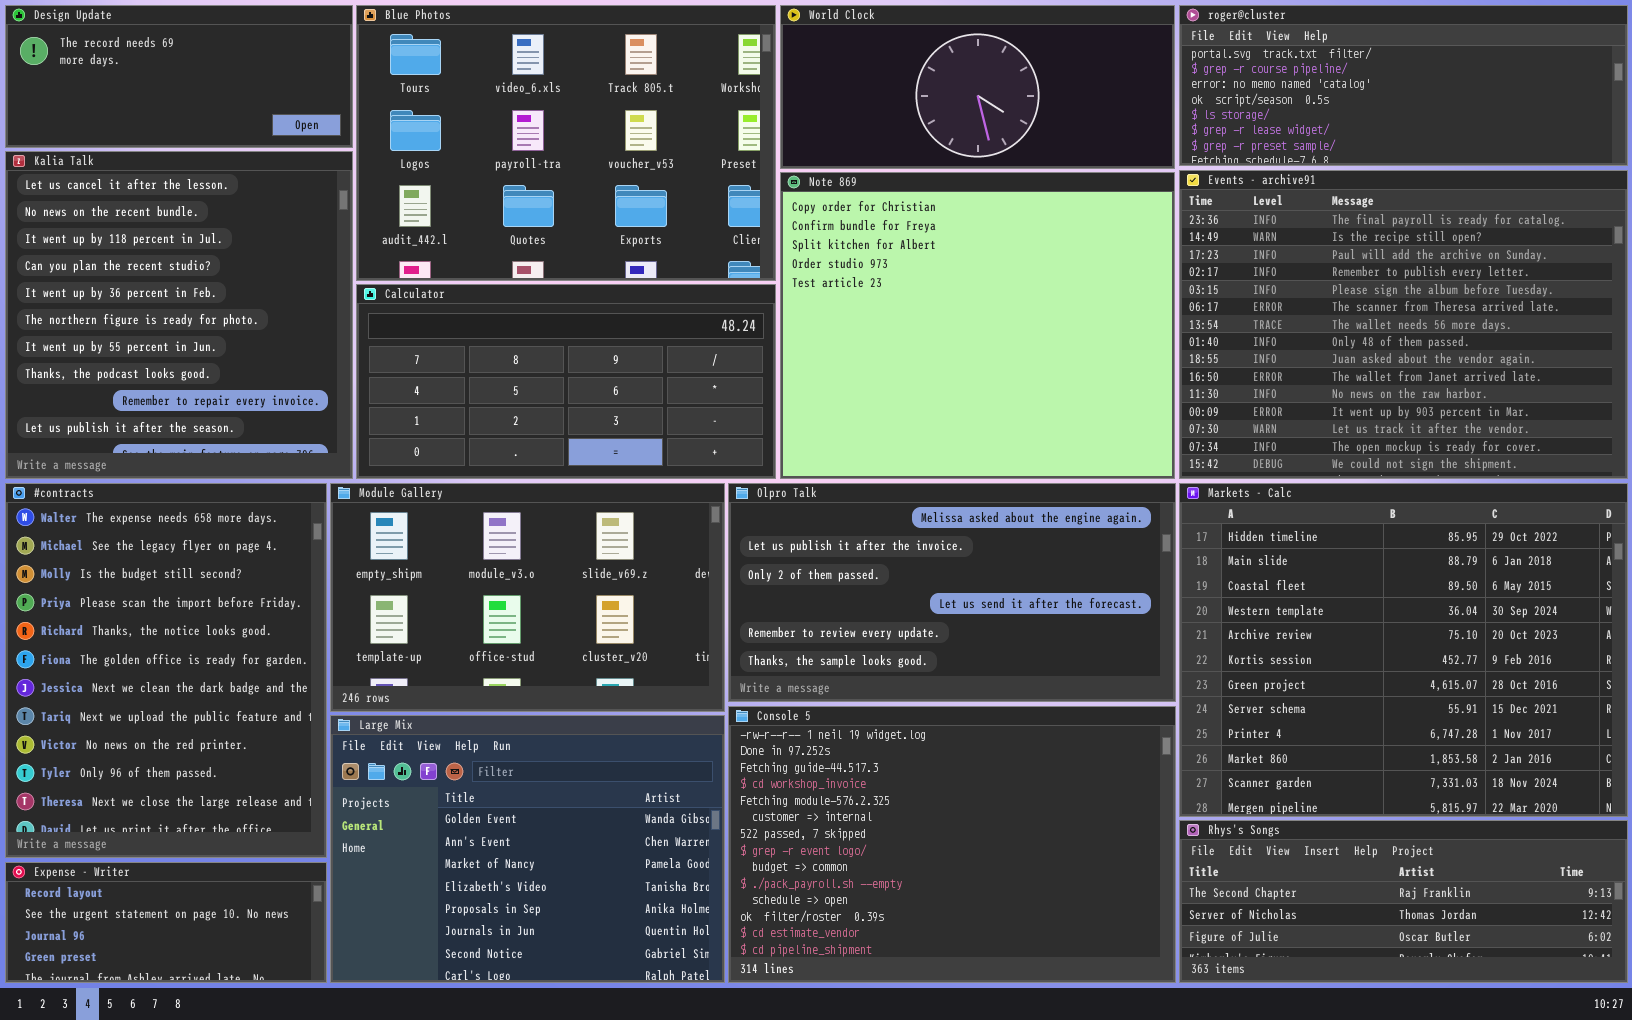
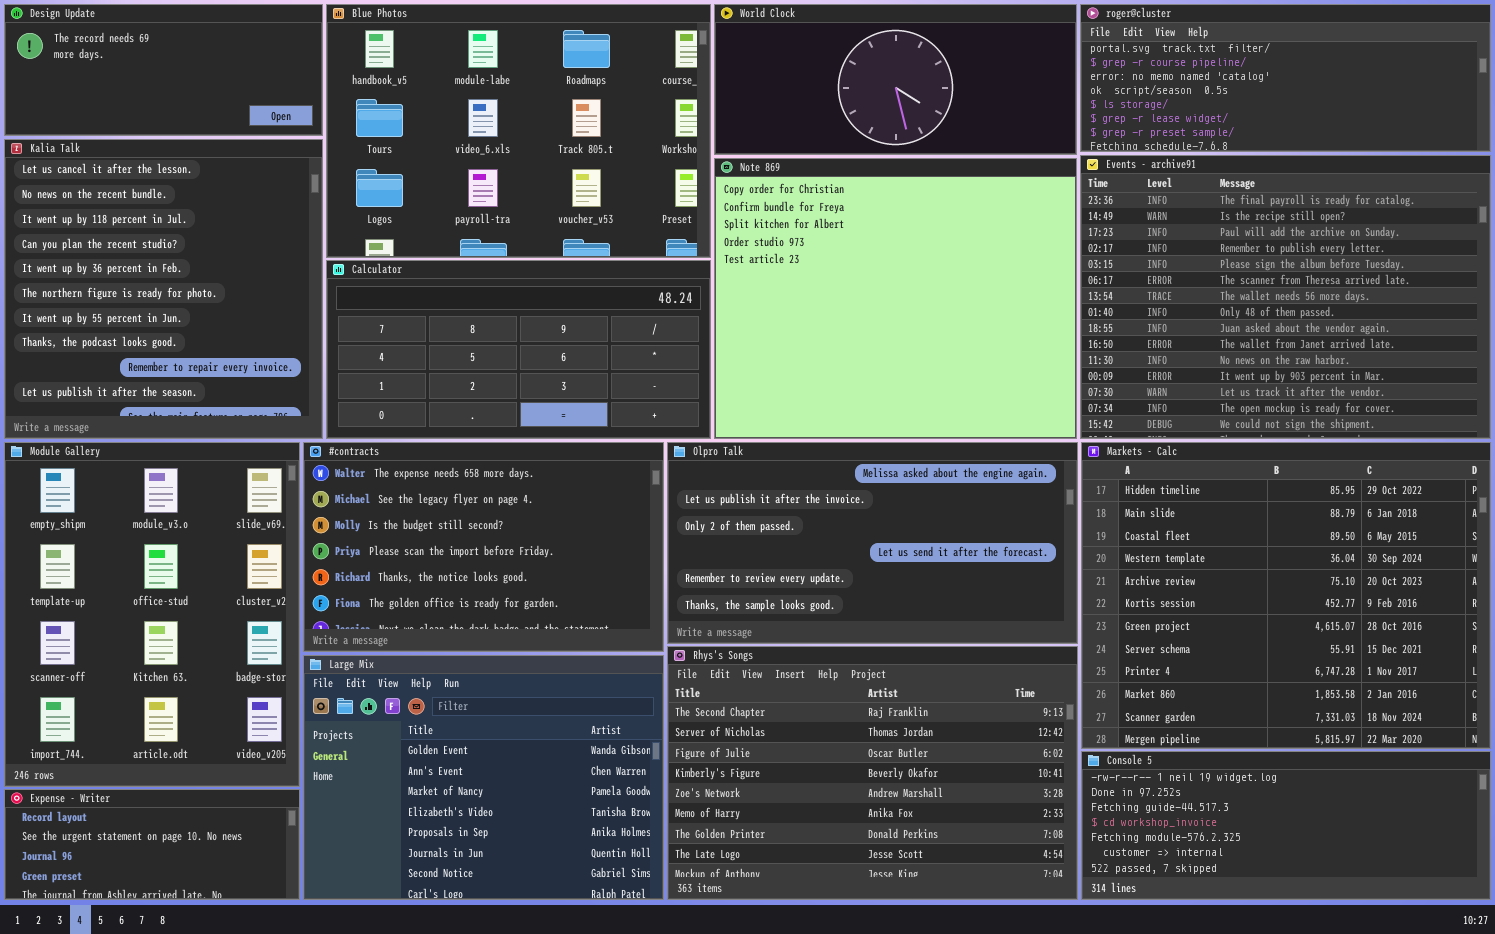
Blue Photos: [356,5,776,281] -> [326,4,711,258], scrolled up 1 row
#contracts: [5,483,327,858] -> [303,442,664,652], moved, resized
Module Gallery: [330,483,725,712] -> [4,442,300,787], moved, resized
Console 5: [728,706,1176,983] -> [1081,751,1491,900], moved, resized
Rhys's Songs: [1179,820,1628,983] -> [667,646,1078,900], moved, resized

